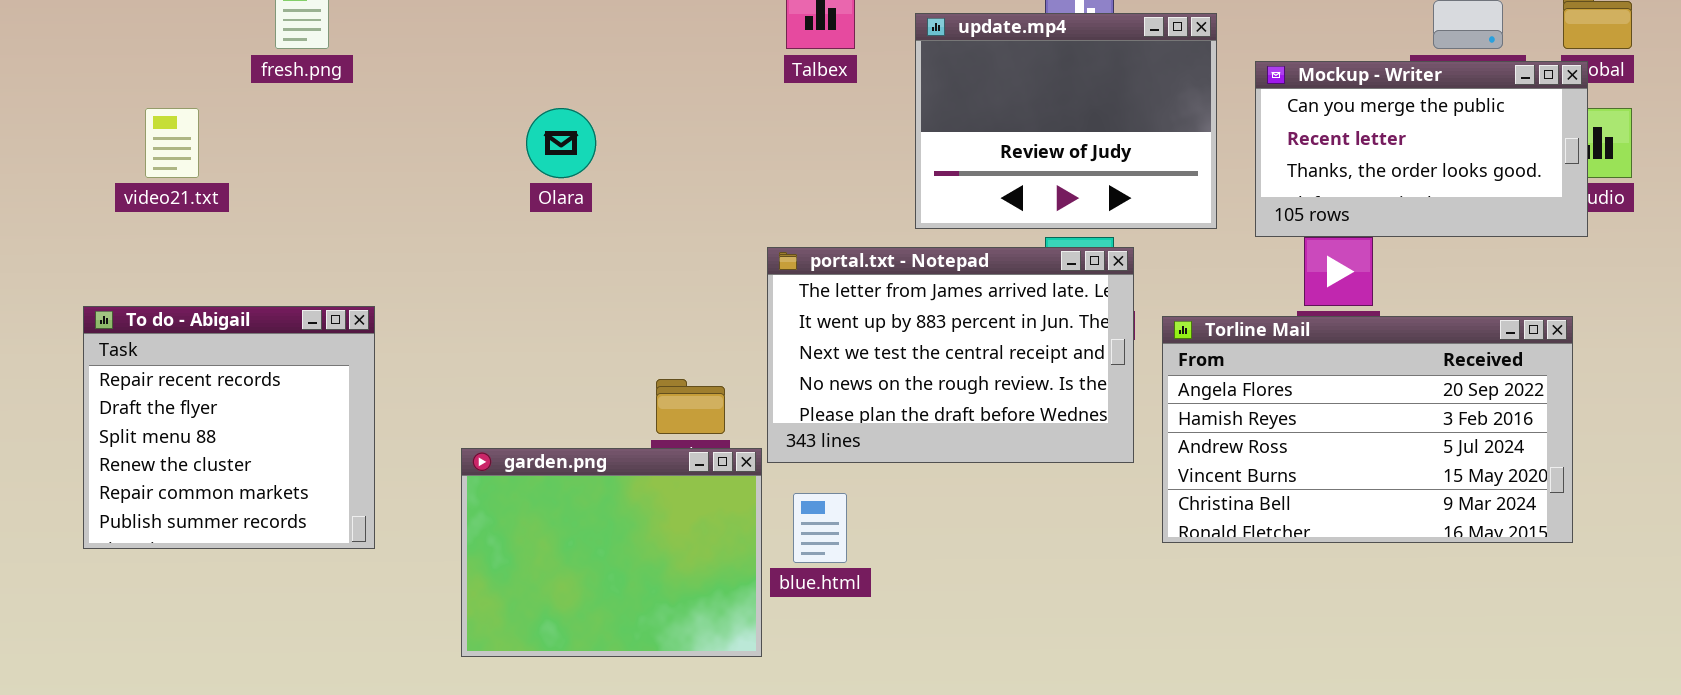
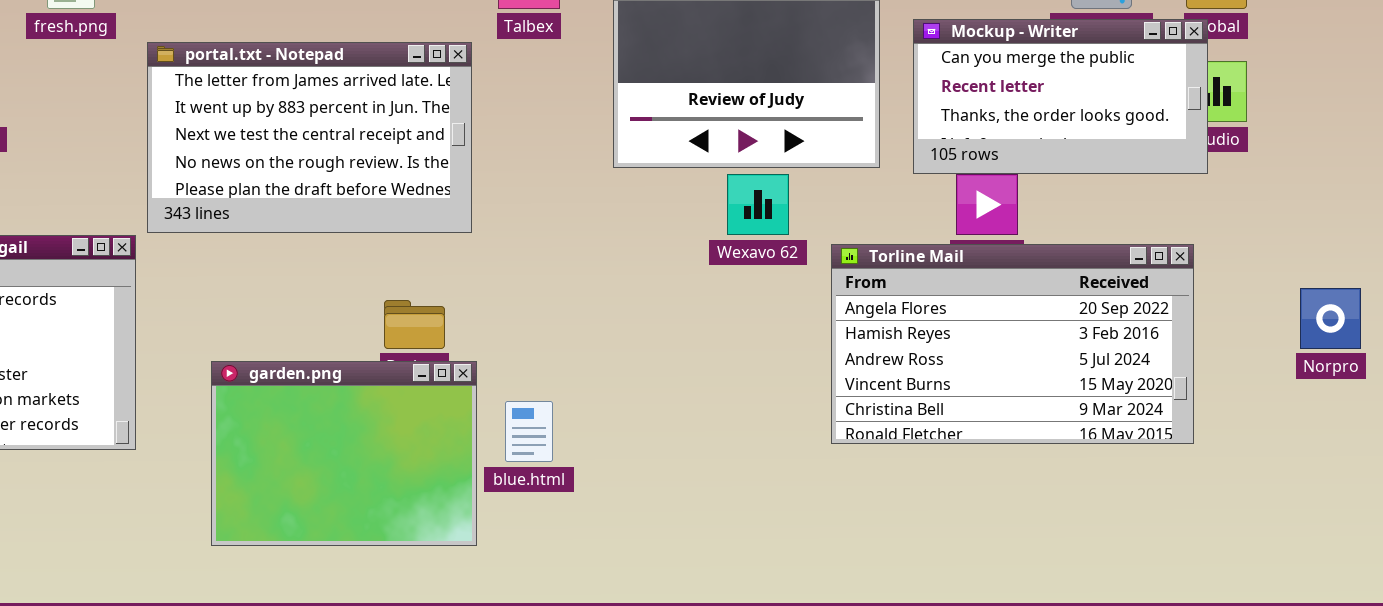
portal.txt - Notepad: [767,247,1134,463] -> [147,42,472,233], moved

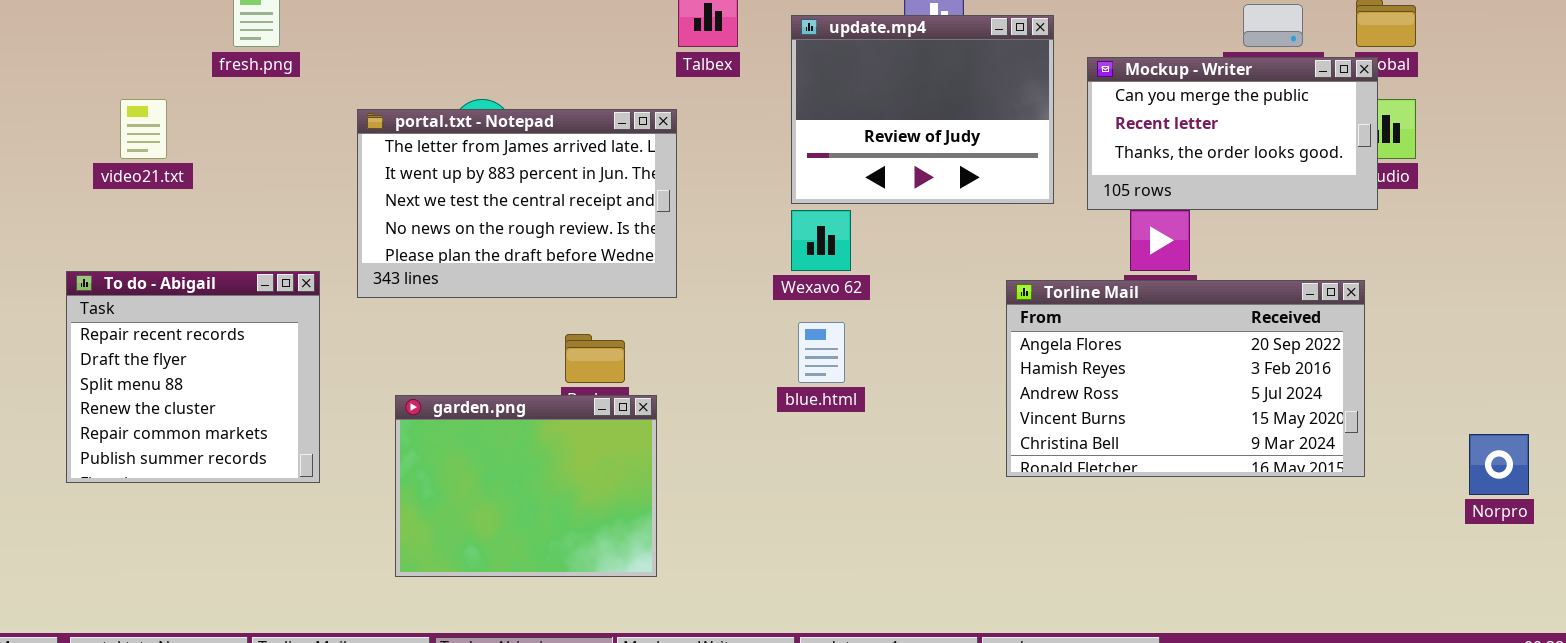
portal.txt - Notepad: [147,42,472,233] -> [357,109,677,298], moved
Wexavo 62: [727,174,789,235] -> [791,210,851,271], moved
Norpro: [1300,288,1361,349] -> [1469,434,1529,495], moved
blue.html: [505,401,553,462] -> [798,322,845,383], moved

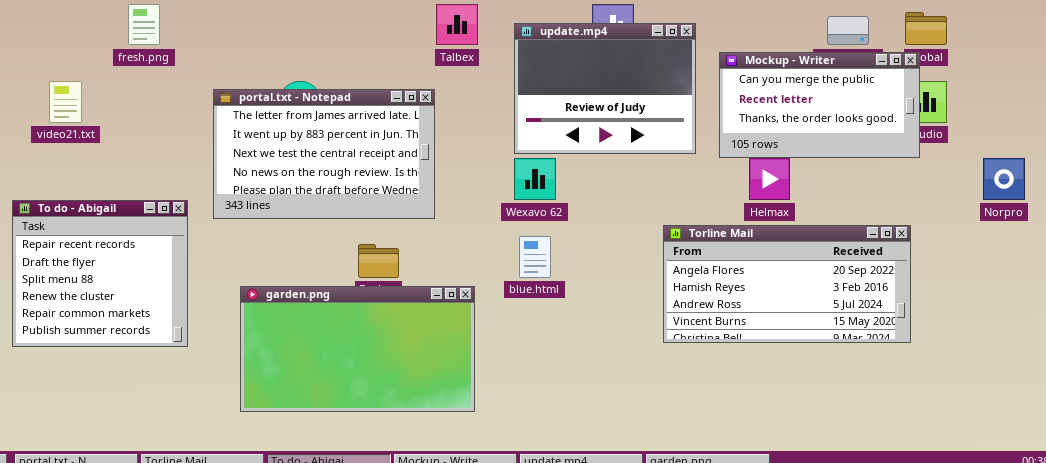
Torline Mail: [1006,280,1365,477] -> [663,225,911,343], resized
garden.png: [395,395,657,577] -> [240,286,475,412], resized
Norpro: [1469,434,1529,495] -> [983,158,1025,200], moved

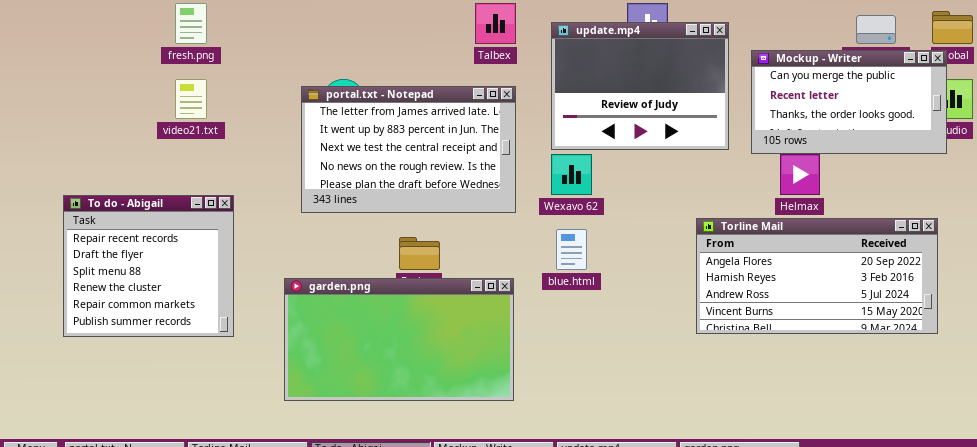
video21.txt: [49,81,82,123] -> [175,79,207,119], moved
portal.txt - Notepad: [213,89,435,219] -> [301,86,516,213], moved

